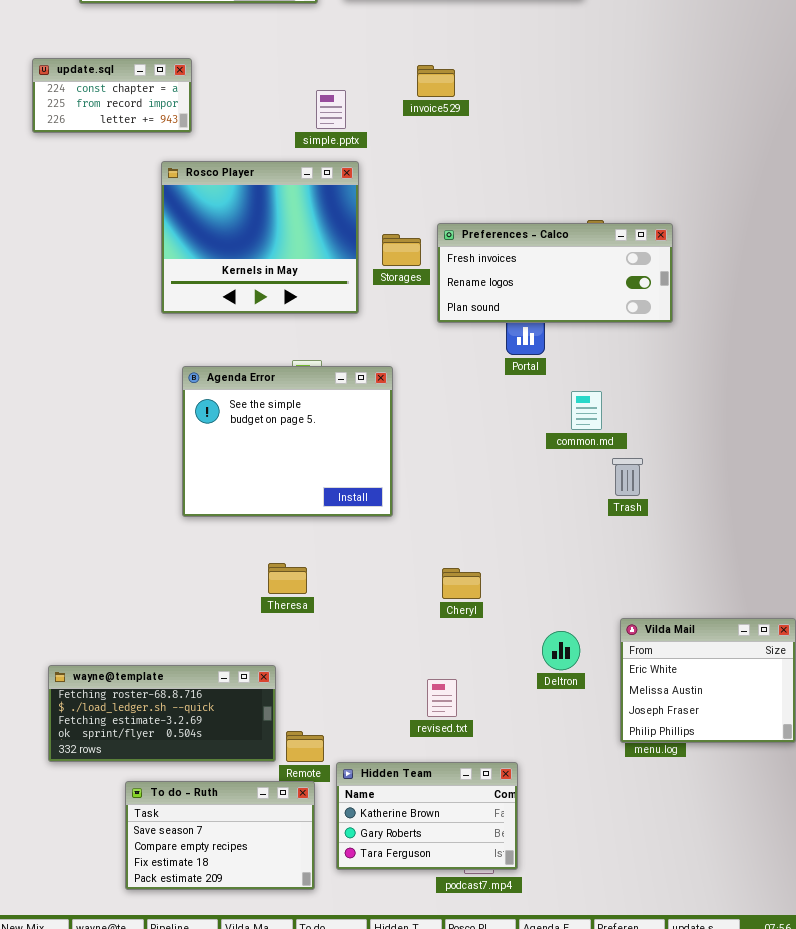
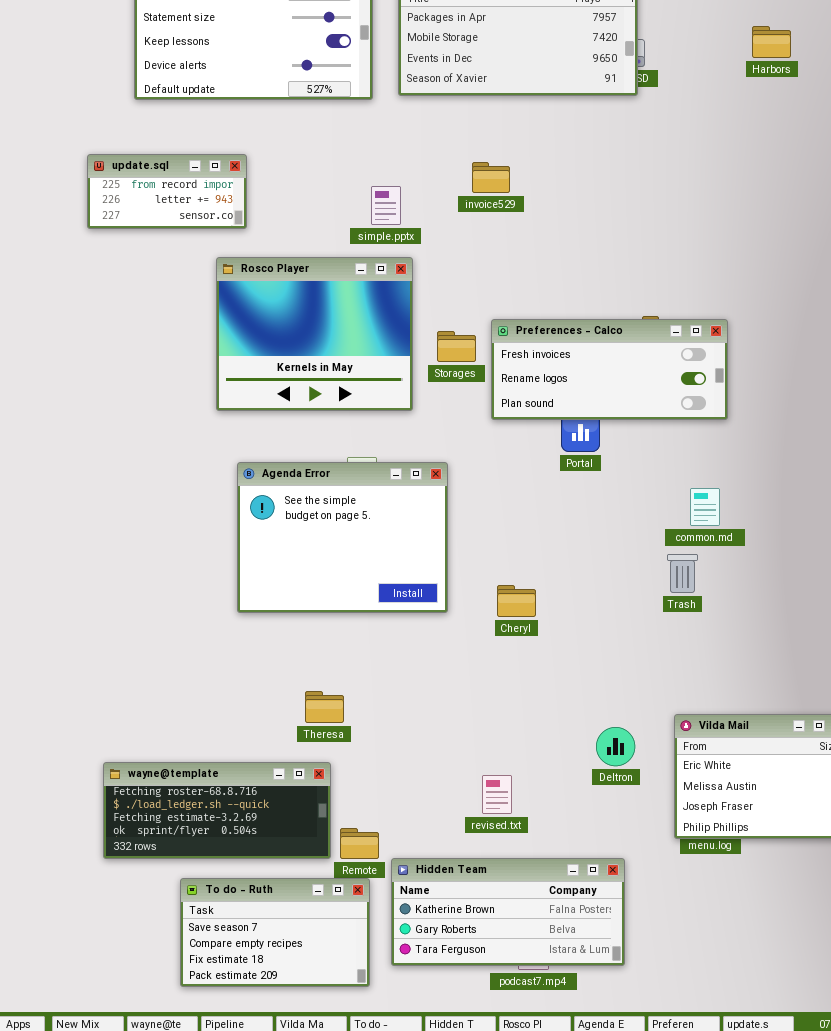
update.sql: [32,58,192,133] -> [87,154,247,229], scrolled down 1 row
common.md: [571,391,602,430] -> [690,488,720,526], moved
Theresa: [268,563,307,594] -> [305,691,344,723], moved
Cheryl: [442,568,481,599] -> [497,585,536,617], moved
Hidden Team: [336,762,518,870] -> [391,858,625,966], resized

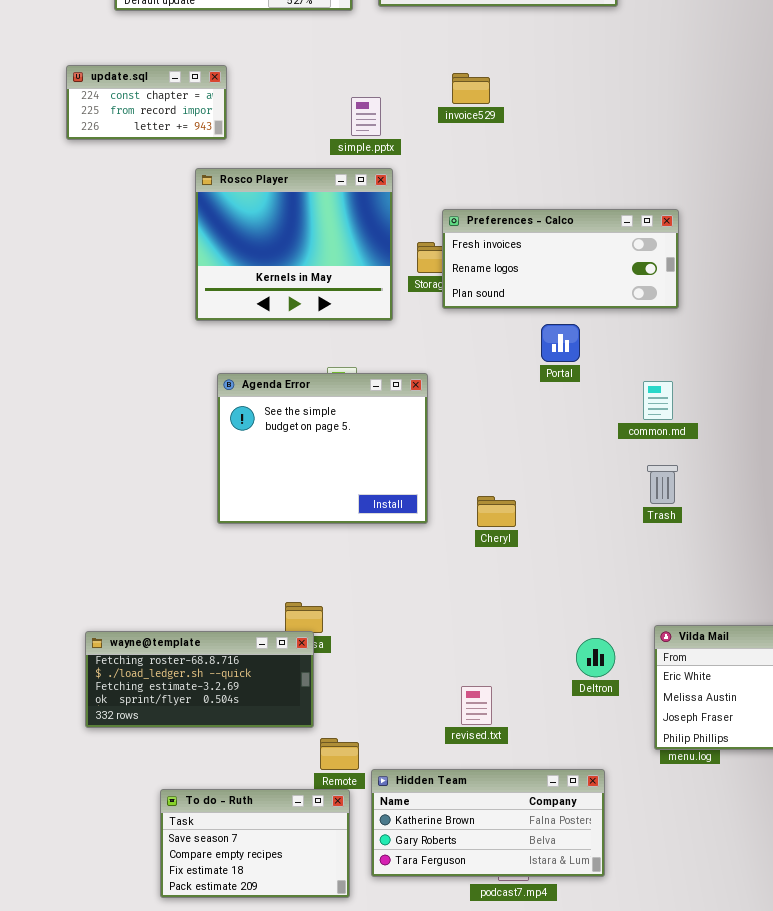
update.sql: [87,154,247,229] -> [66,65,227,140], scrolled up 1 row
Preferences - Calco: [491,319,728,420] -> [442,209,679,309], moved
common.md: [690,488,720,526] -> [643,381,673,420], moved
wayne@template: [103,762,331,859] -> [85,631,314,728], moved

